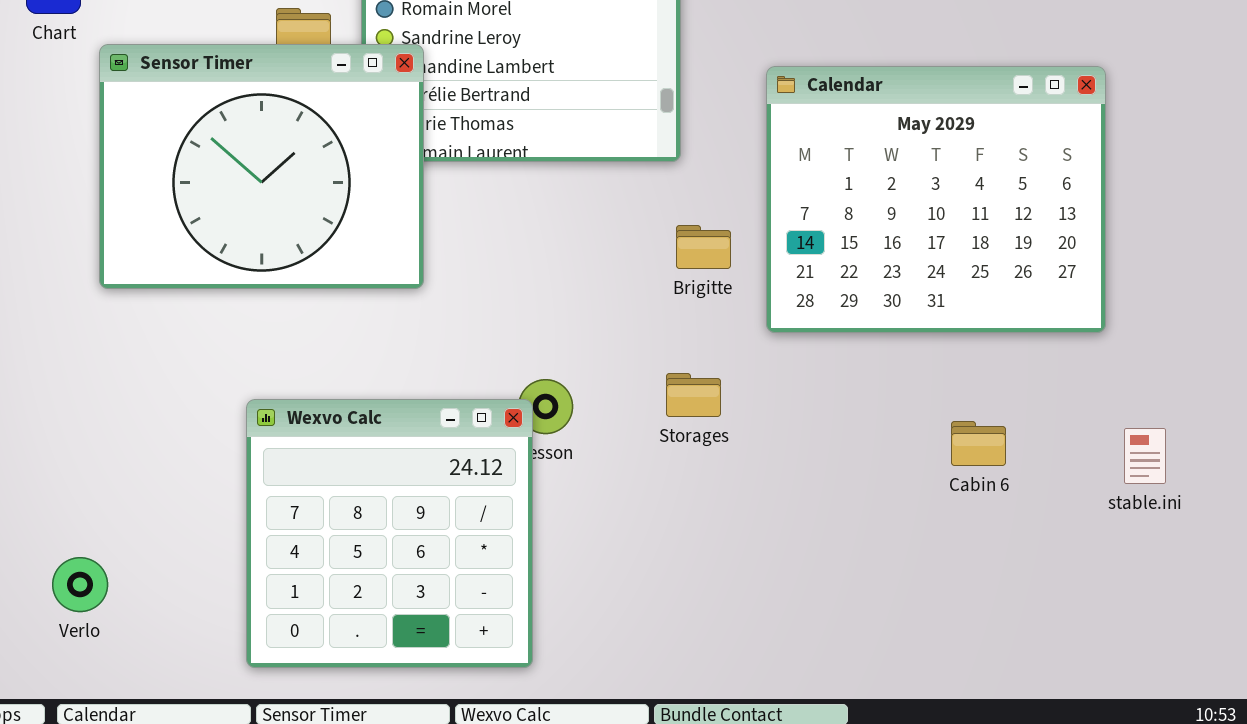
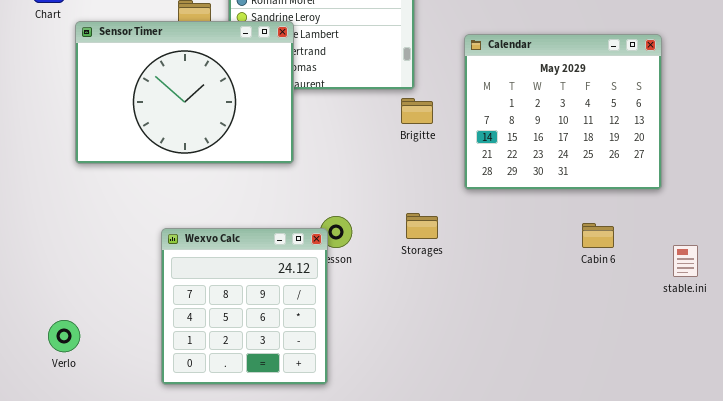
Sensor Timer: [99,44,424,289] -> [75,21,294,164], resized
Brigitte: [676,225,731,269] -> [401,98,433,124], moved
Cabin 6: [951,421,1006,466] -> [582,223,614,248], moved

